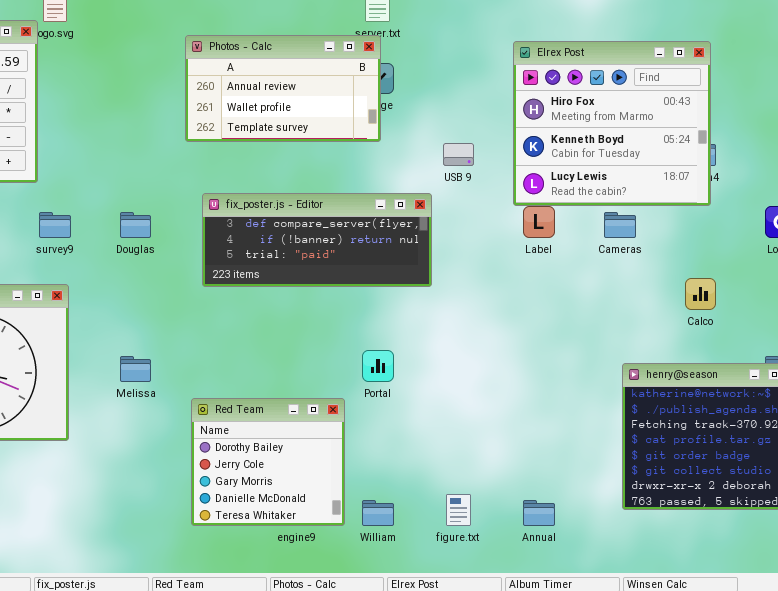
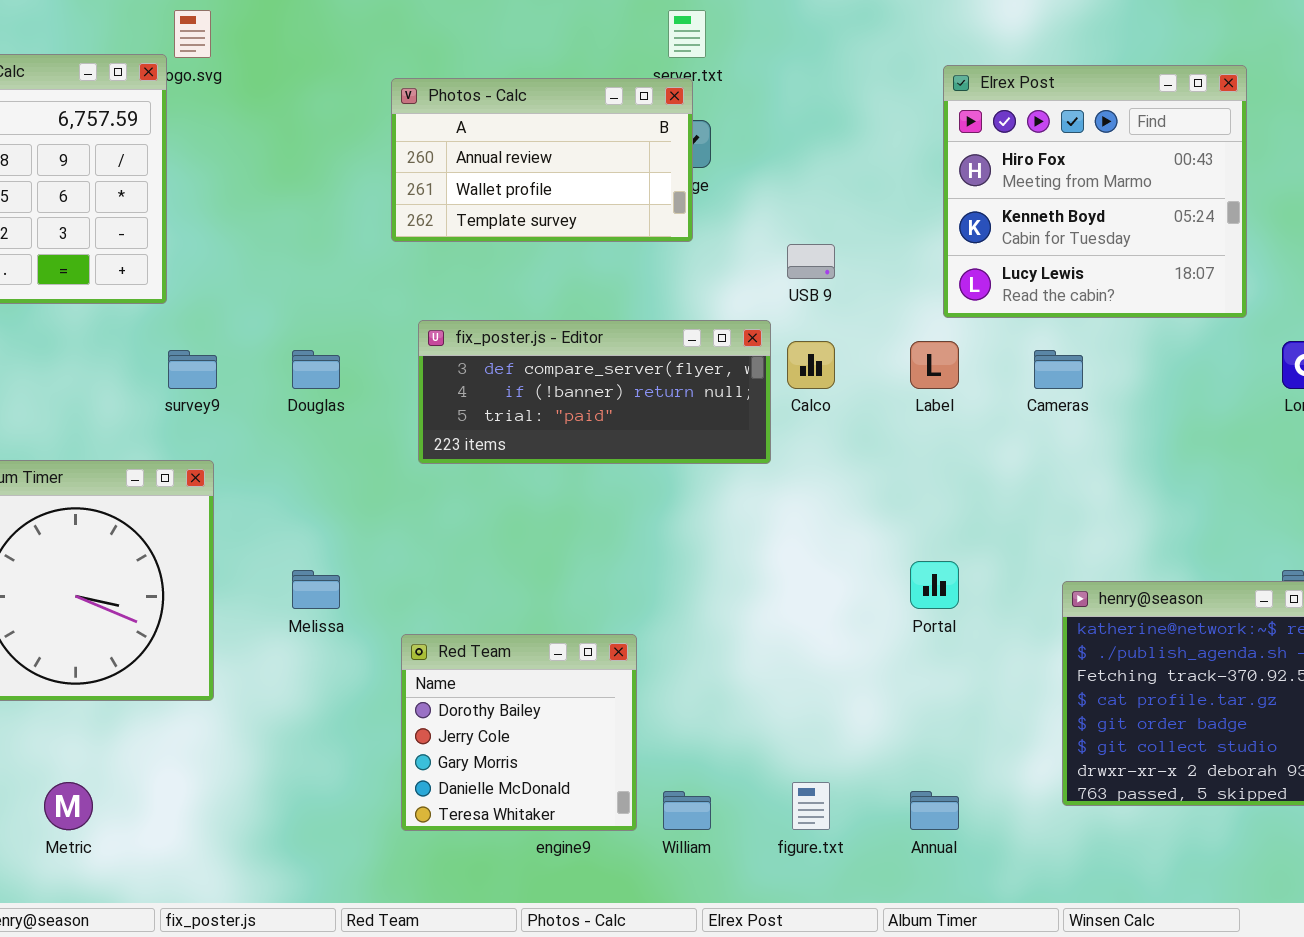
Elrex Post: [513,41,711,206] -> [943,65,1247,318], moved
Calco: [685,278,716,310] -> [787,341,835,389], moved
Portal: [362,350,394,382] -> [910,561,959,609], moved

